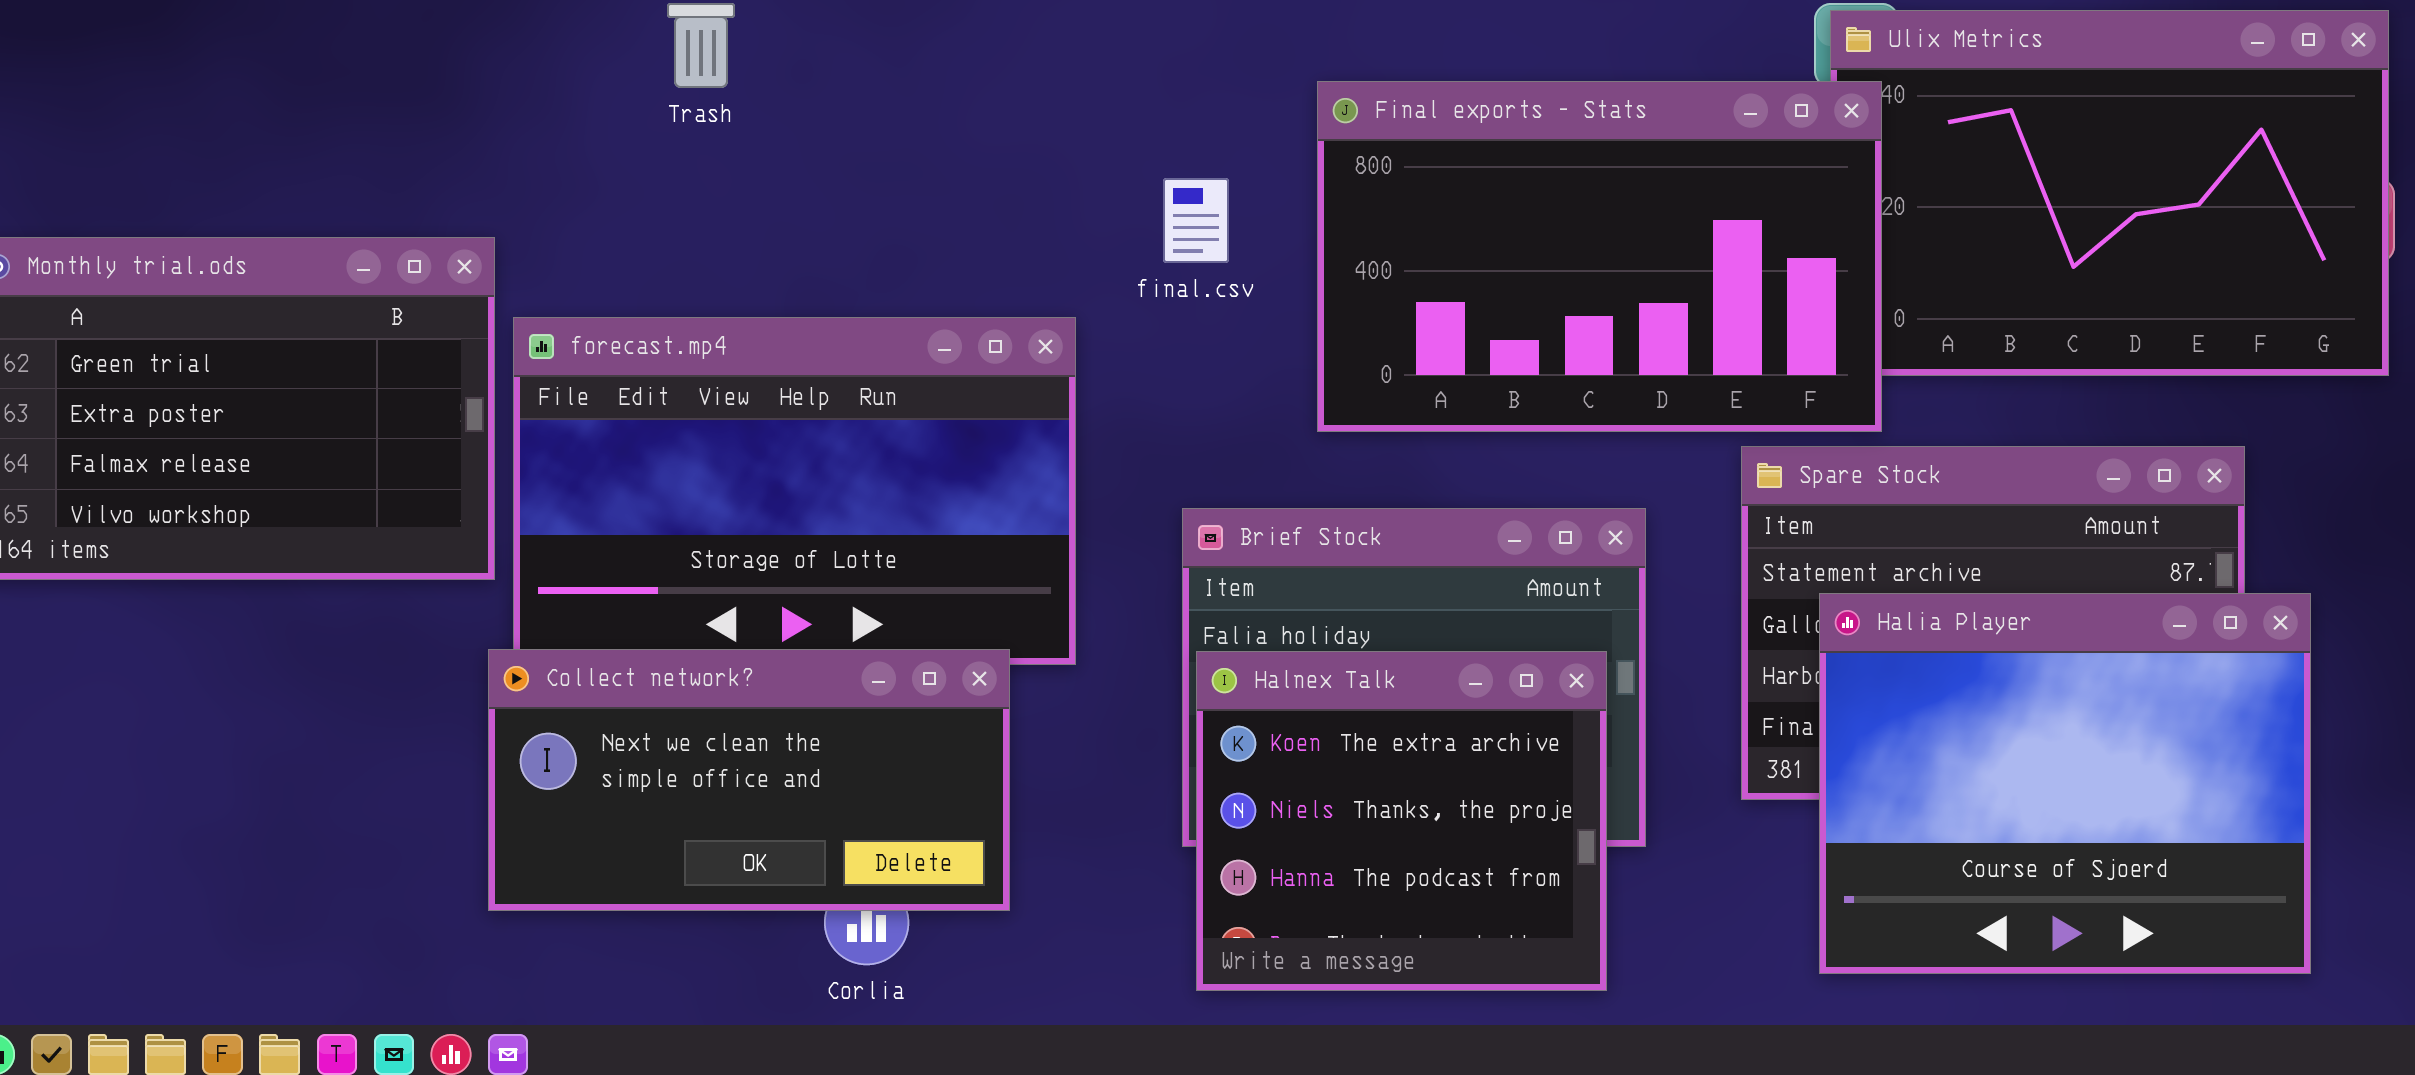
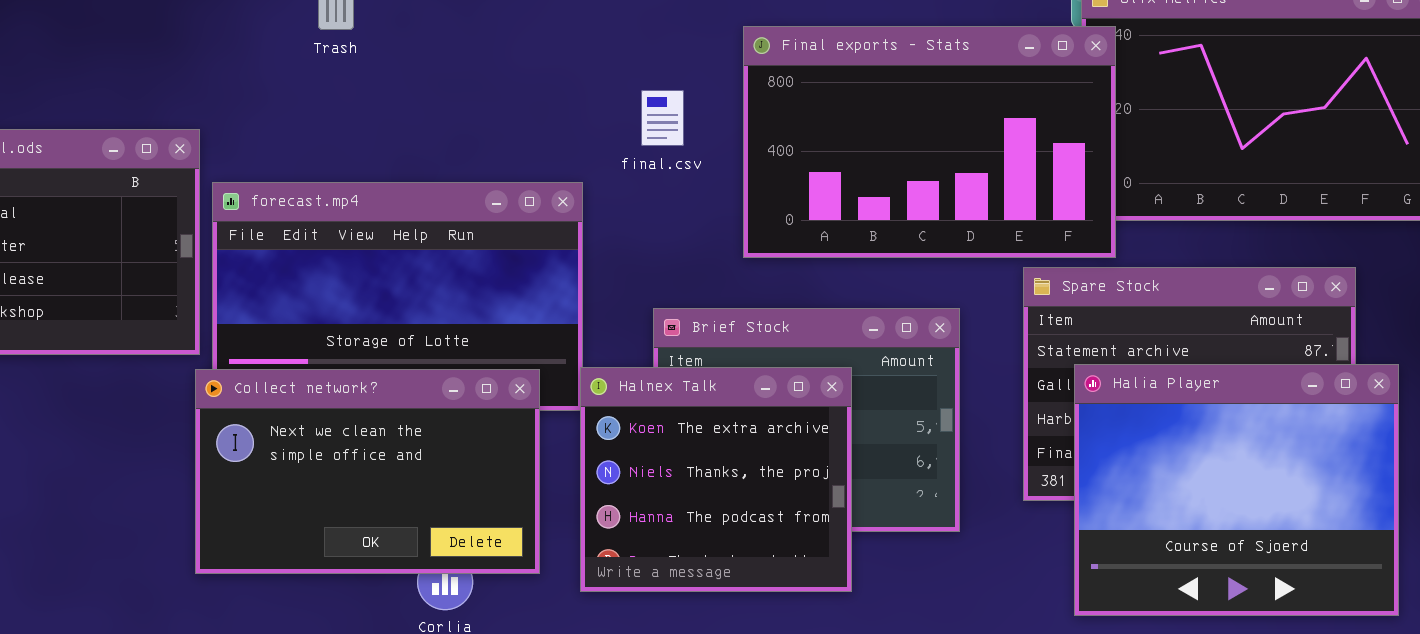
Collect network?: [488,649,1010,911] -> [195,369,540,574], resized
Halnex Talk: [1196,651,1607,991] -> [580,367,852,592], moved

